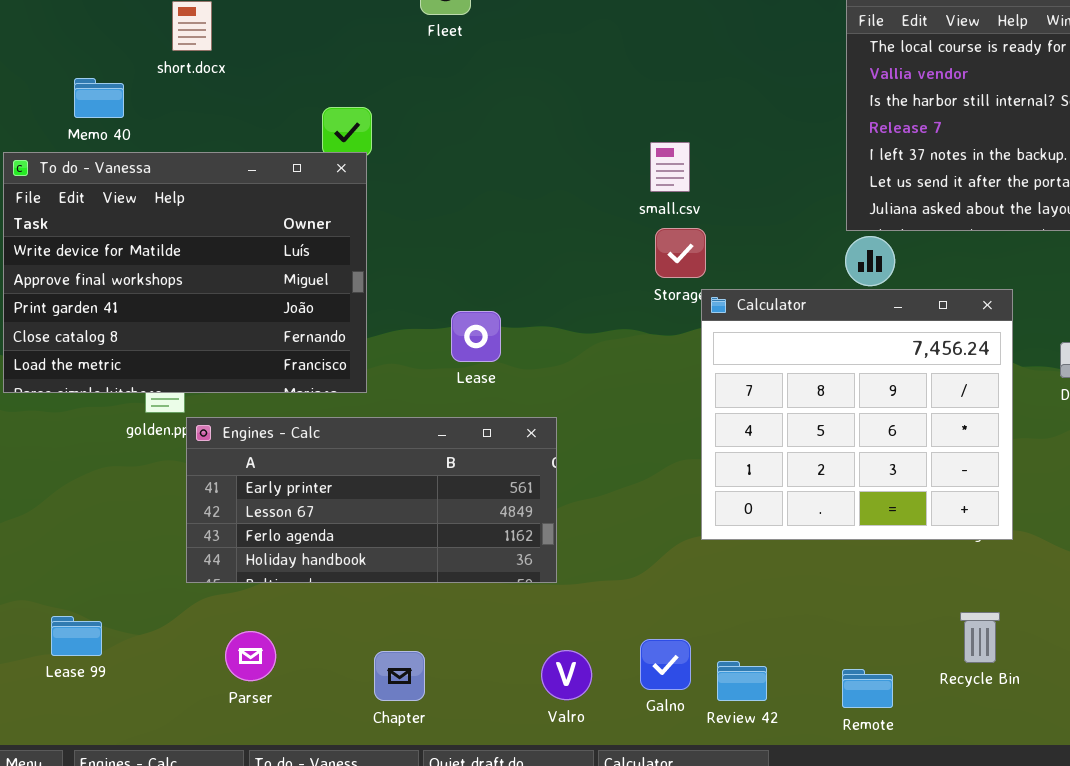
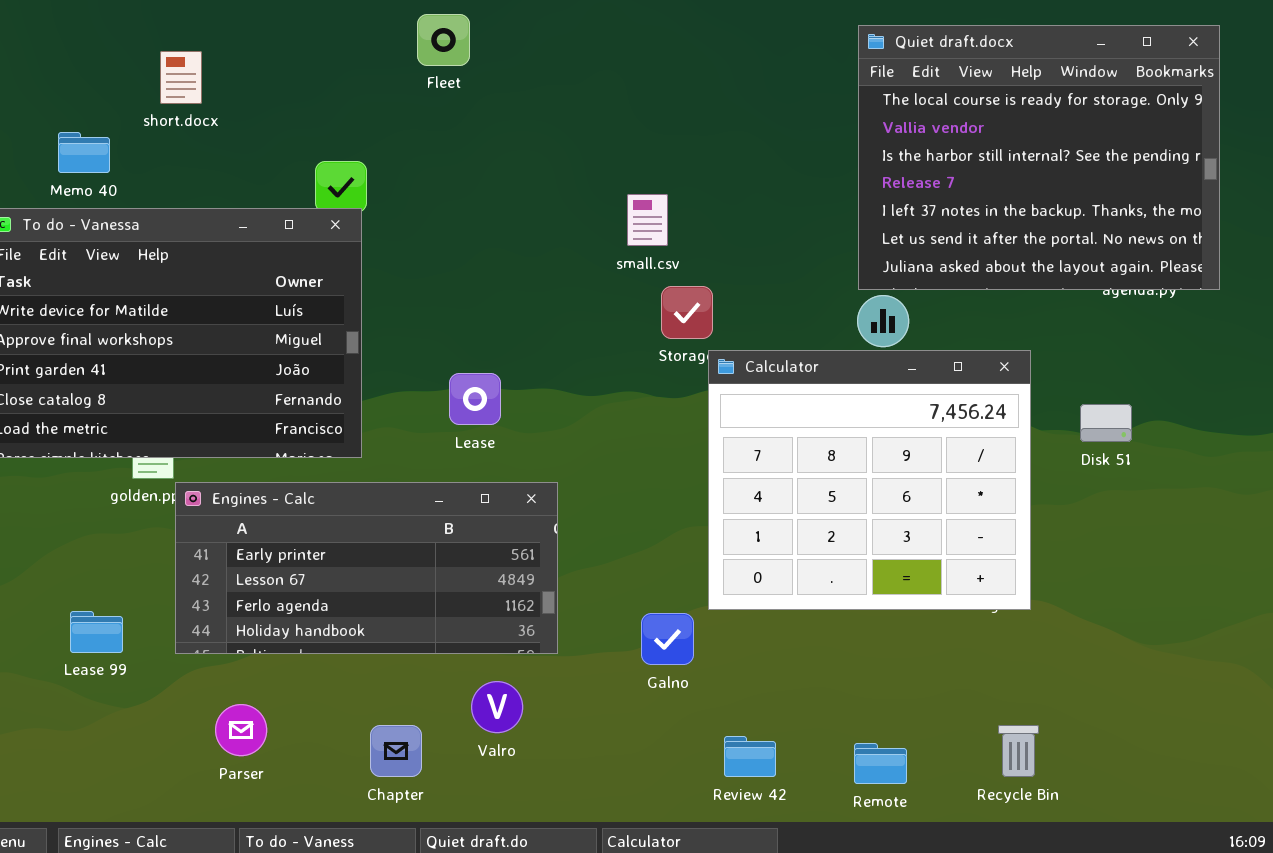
small.csv: [650,142,690,192] -> [627,194,668,246], moved
Recycle Bin: [960,612,1000,663] -> [998,725,1039,777], moved
Lease 99: [51,616,102,656] -> [70,611,123,653], moved
Galno: [640,639,691,690] -> [641,613,694,665], moved
Valro: [541,650,592,700] -> [471,681,523,733], moved

